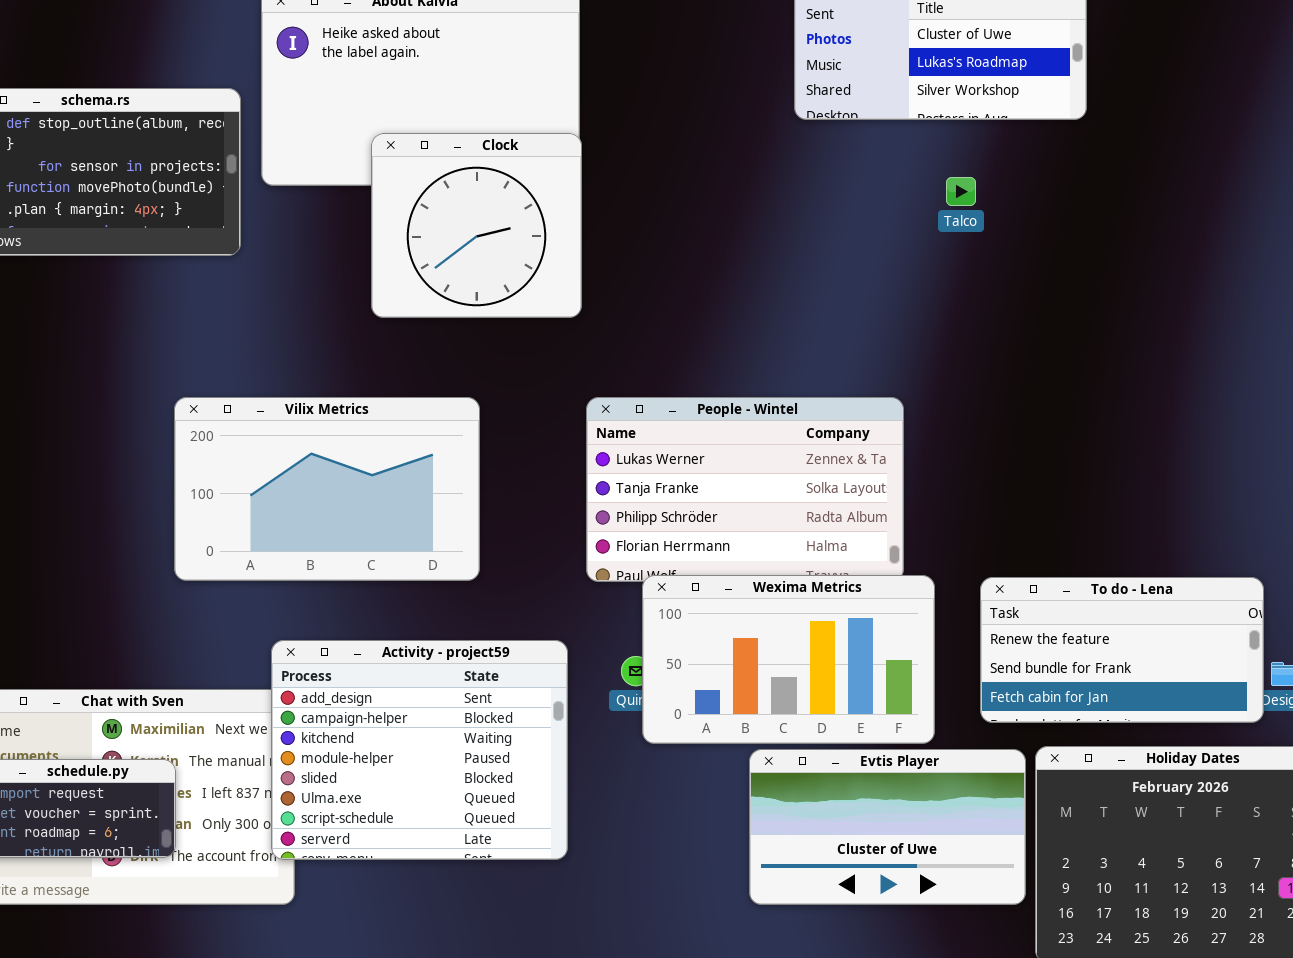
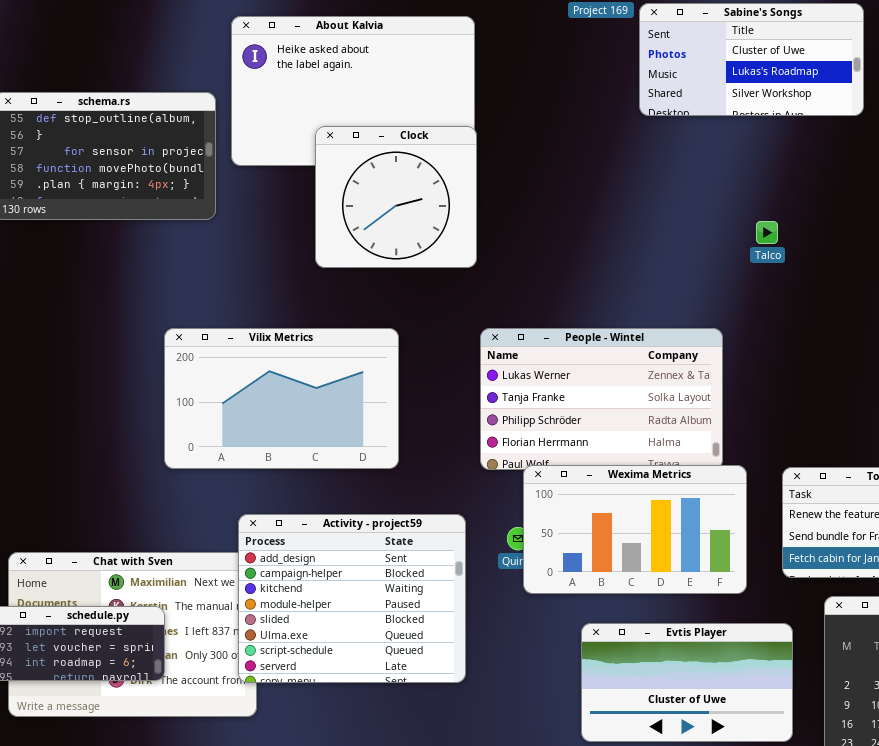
Talco: [946,177,976,206] -> [756,221,778,244], moved
Evtis Player: [749,749,1026,905] -> [581,623,793,742], moved

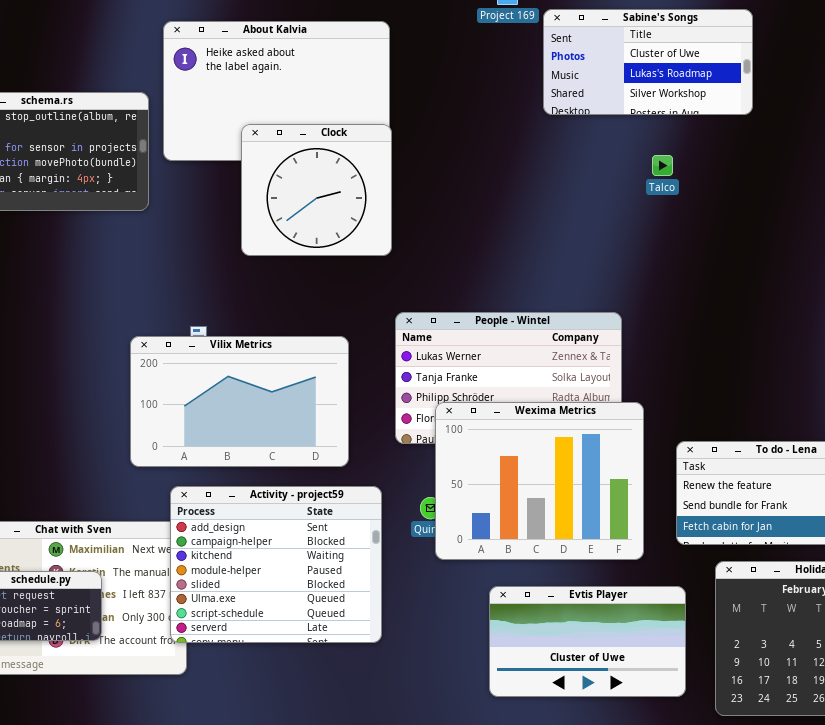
Talco: [756,221,778,244] -> [652,155,673,176], moved
Vilix Metrics: [164,328,399,469] -> [130,336,349,467], moved
Wexima Metrics: [523,465,747,594] -> [435,402,644,560], resized

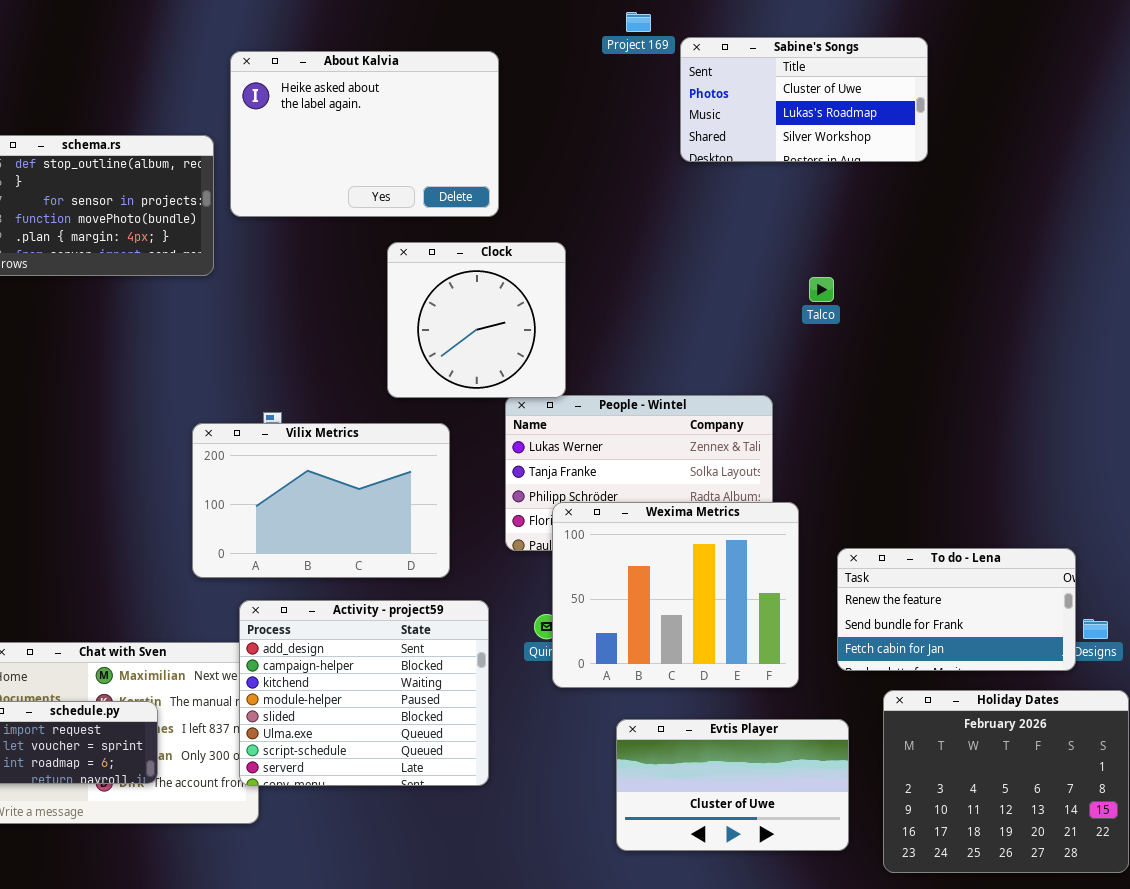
Clock: [241,124,392,256] -> [387,242,566,398], moved
Talco: [652,155,673,176] -> [809,277,834,302], moved

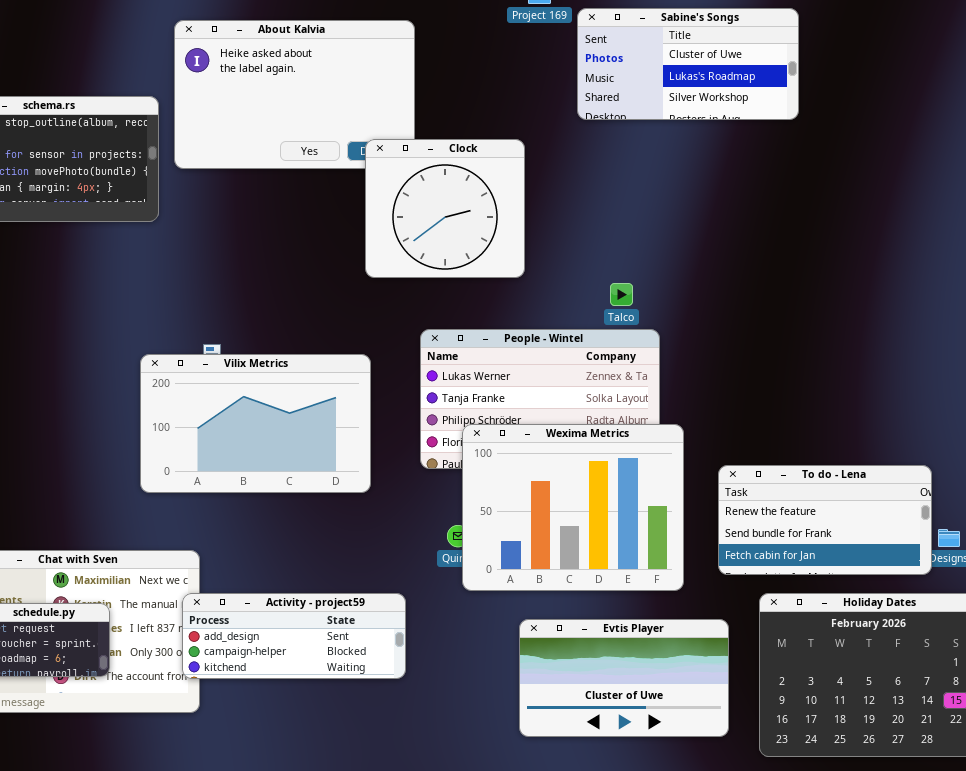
Clock: [387,242,566,398] -> [365,139,525,278], moved
Talco: [809,277,834,302] -> [610,283,633,306], moved
Activity - project59: [239,600,489,786] -> [182,593,406,679], resized

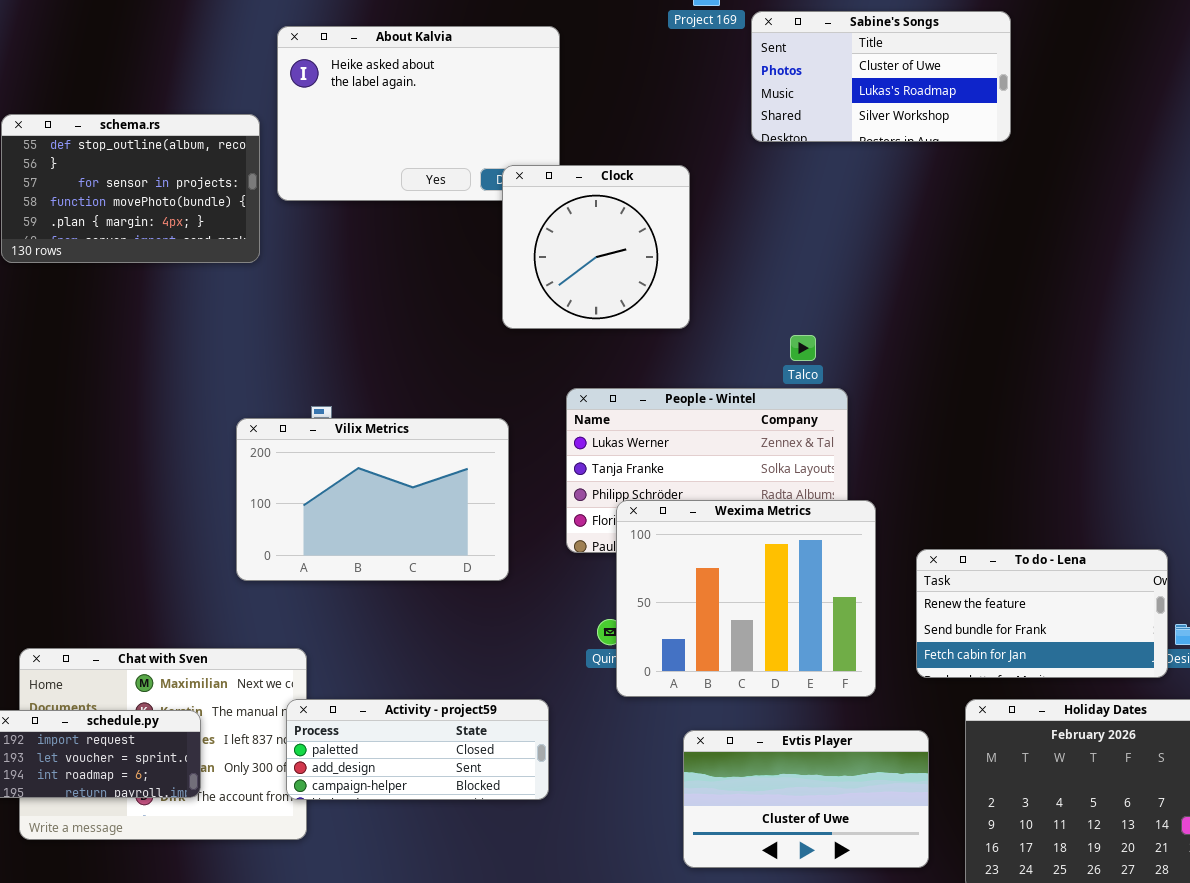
Activity - project59: [182,593,406,679] -> [286,699,549,800], scrolled up 1 row

